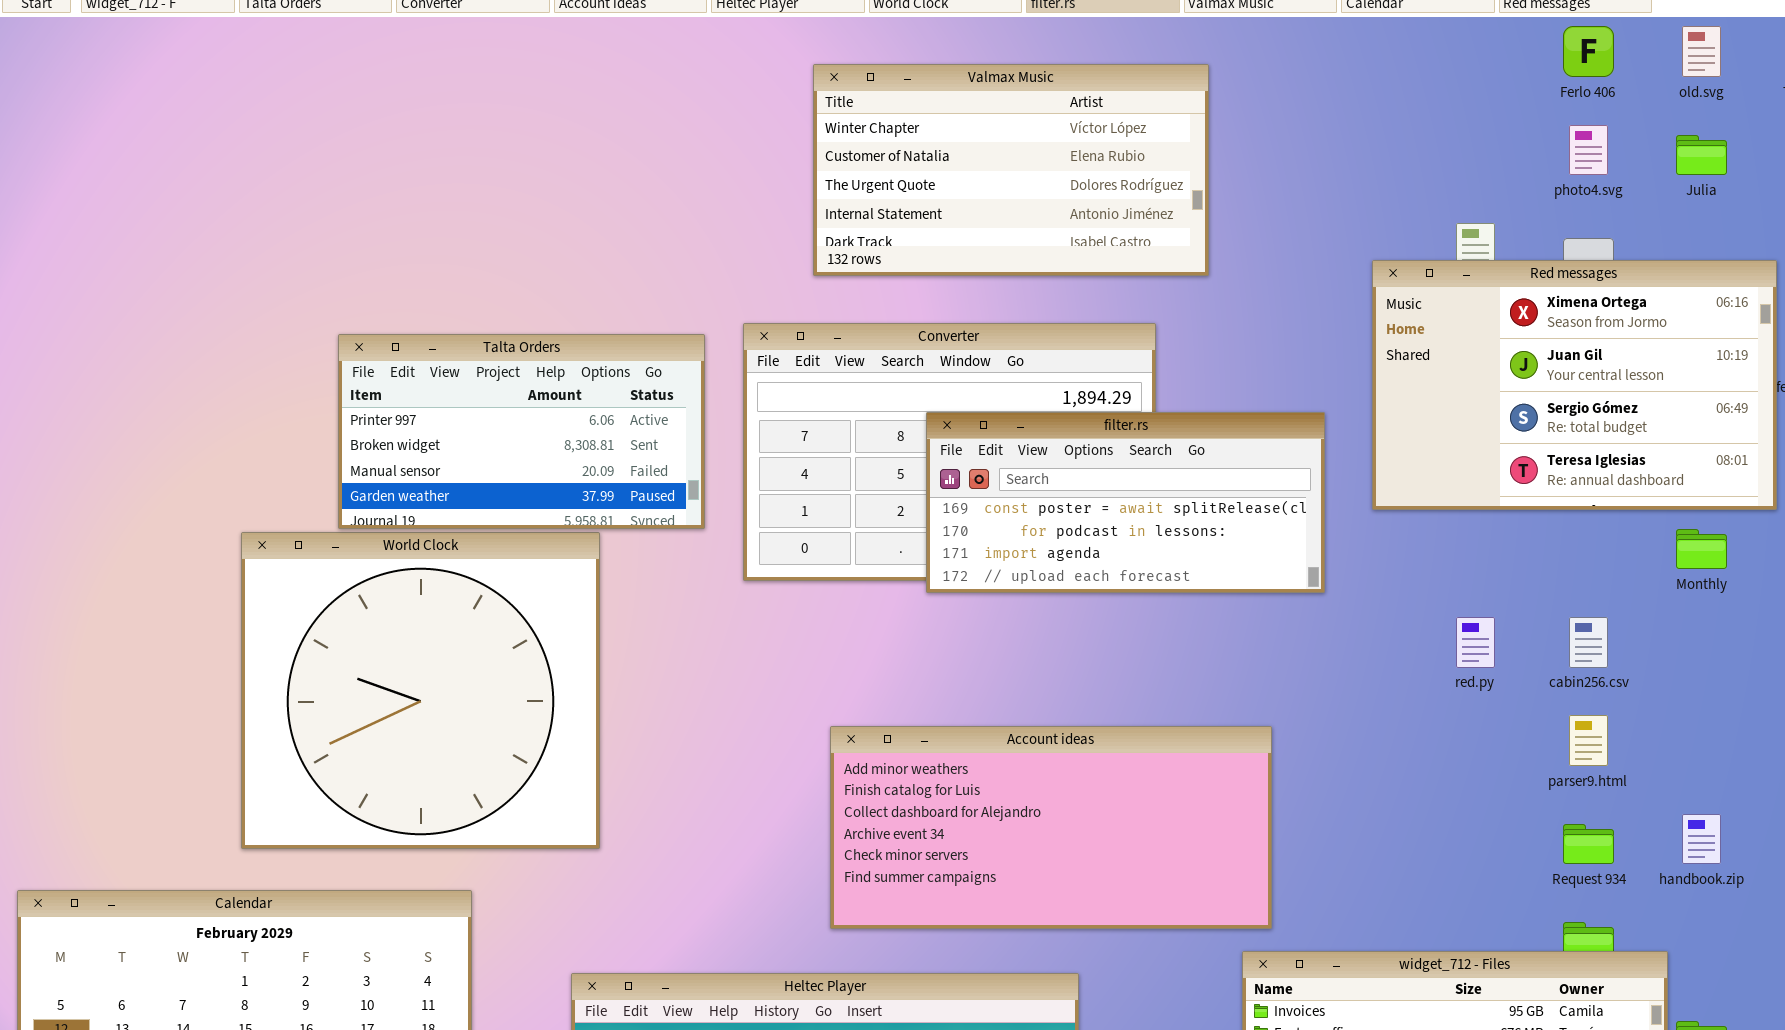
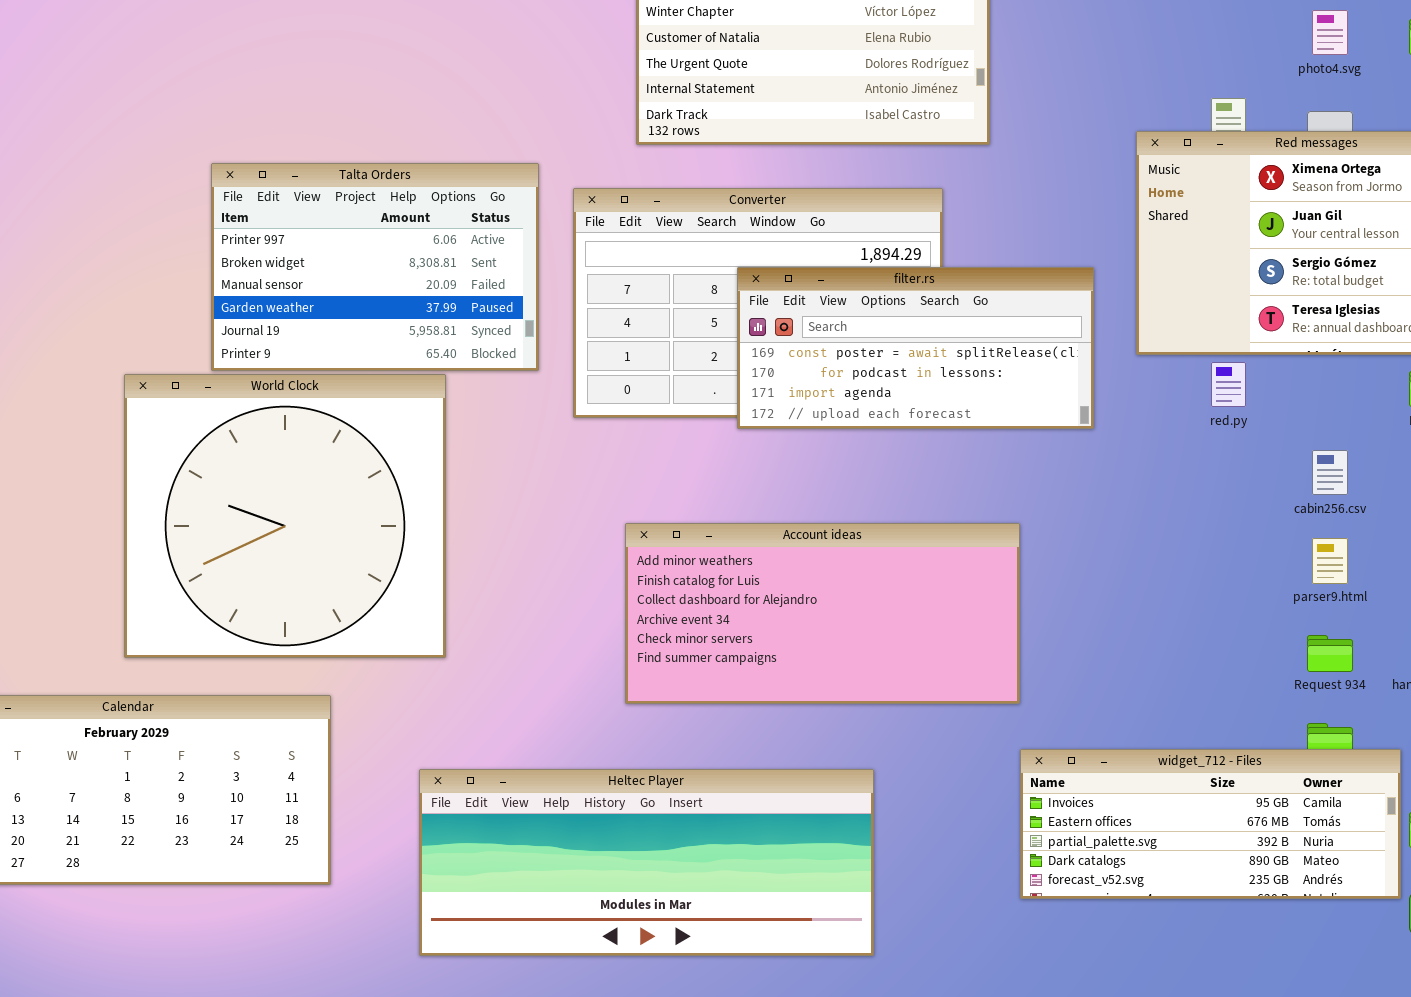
Talta Orders: [338,334,705,529] -> [211,163,539,371], resized
red.py: [1456,617,1495,668] -> [1211,362,1246,407], moved
Account ideas: [830,726,1272,929] -> [625,523,1020,704], moved

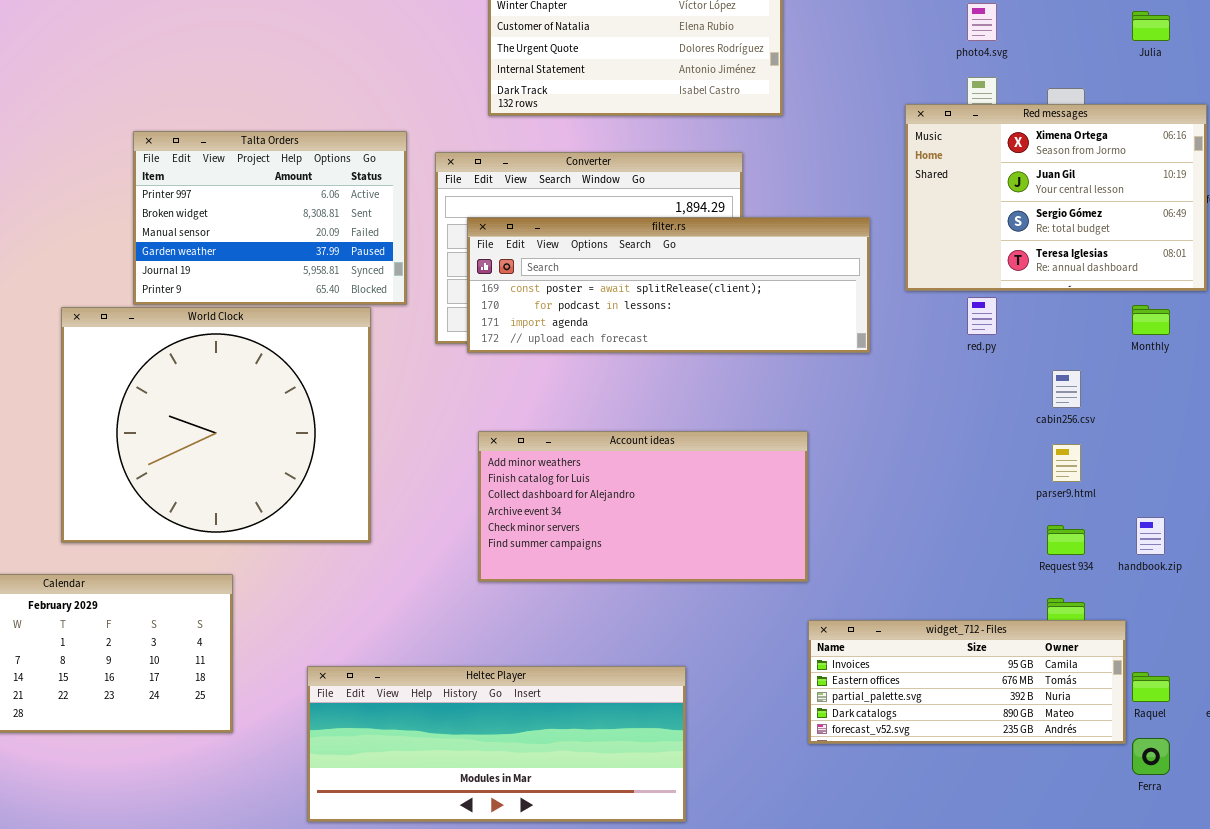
photo4.svg: [1312,10,1348,55] -> [967,3,997,41], moved
filter.rs: [737,267,1094,429] -> [467,217,870,353], resized
World Clock: [124,374,446,658] -> [61,307,371,543], resized
Heltec Player: [419,769,874,956] -> [307,666,686,822], moved

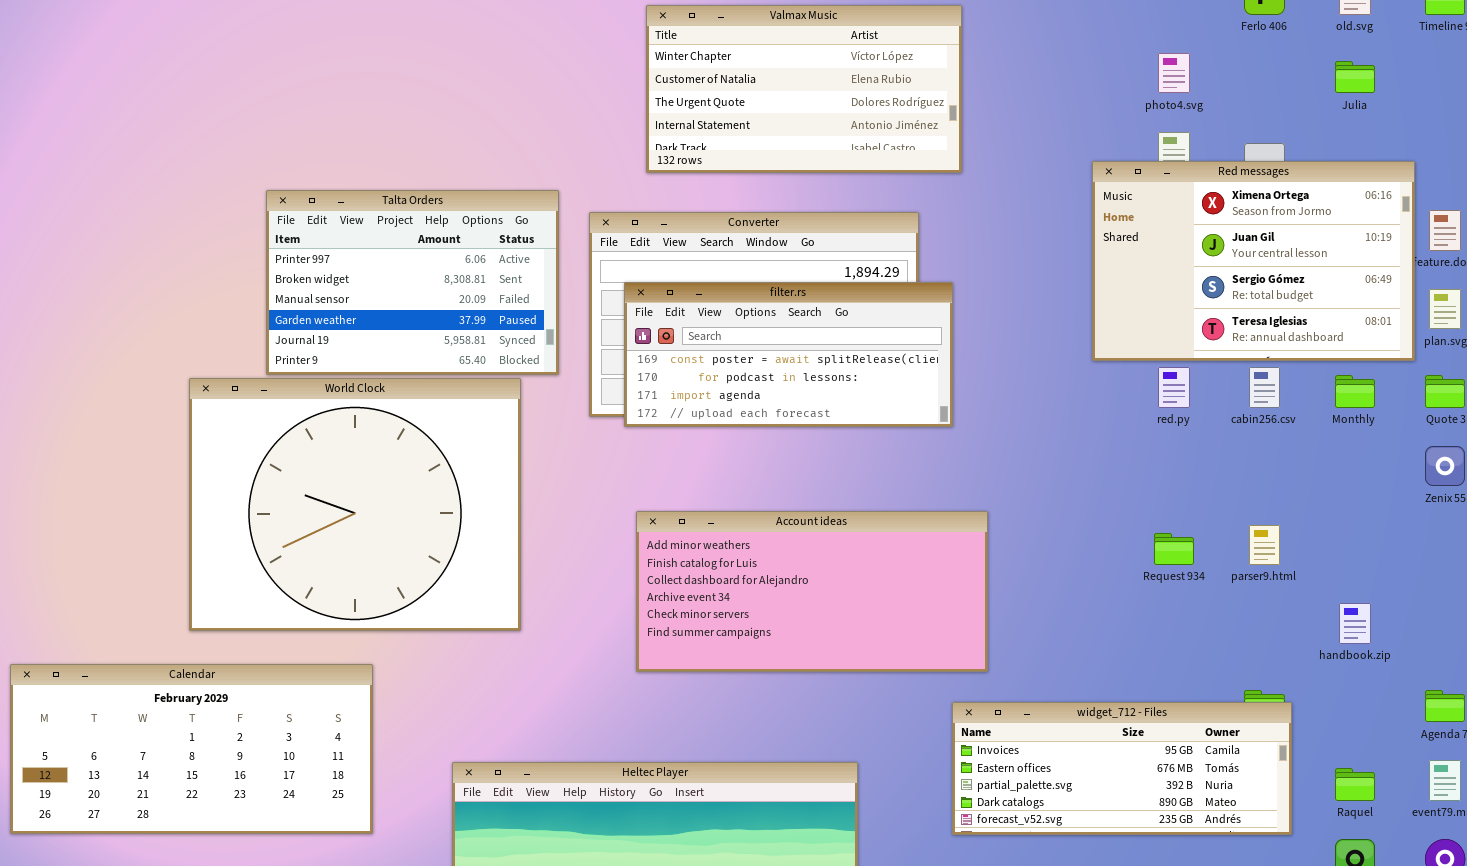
filter.rs: [467,217,870,353] -> [624,282,953,427], resized
cabin256.csv: [1052,370,1081,408] -> [1249,367,1280,408], moved
Request 934: [1047,525,1085,555] -> [1154,533,1194,565], moved
widget_712 - Files: [808,620,1126,744] -> [952,702,1292,835], moved

